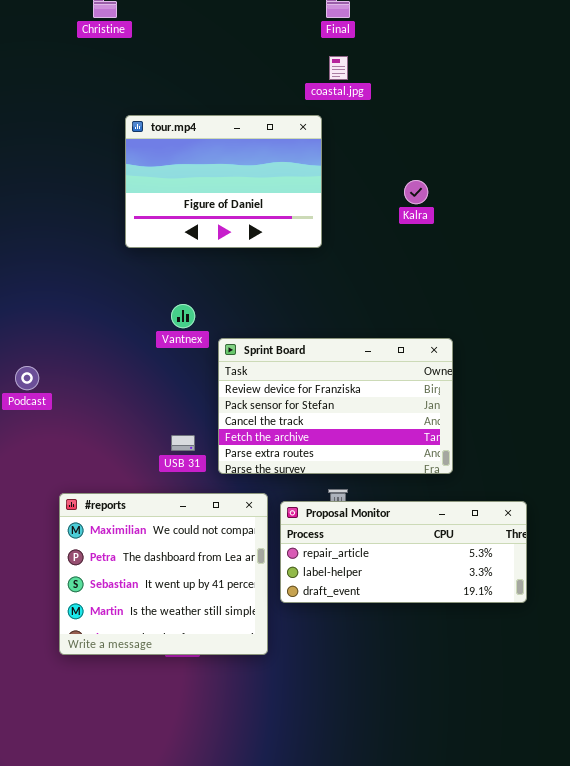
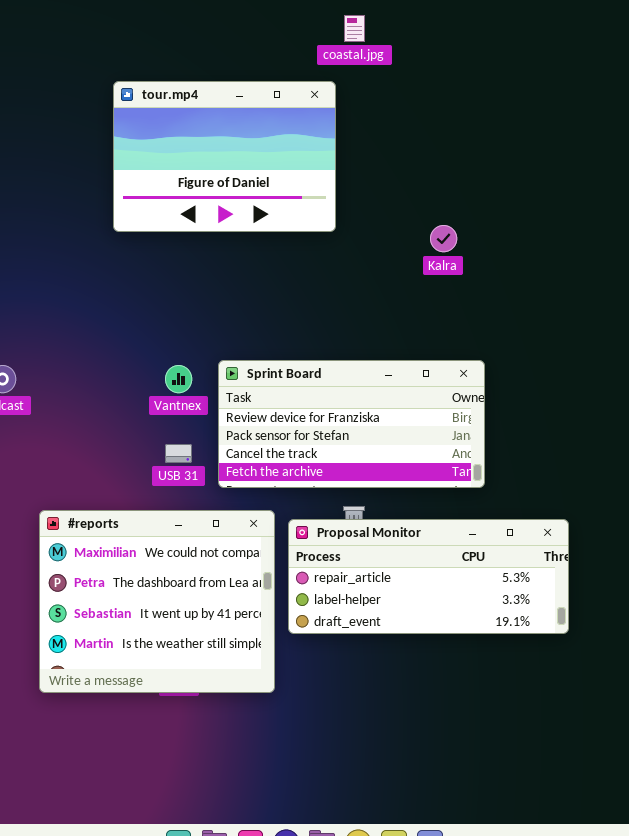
Kalra: [404,180,428,204] -> [430,225,457,252], moved
Vantnex: [171,304,195,328] -> [165,365,192,393], moved
Sprint Board: [218,338,453,474] -> [218,360,485,488], resized

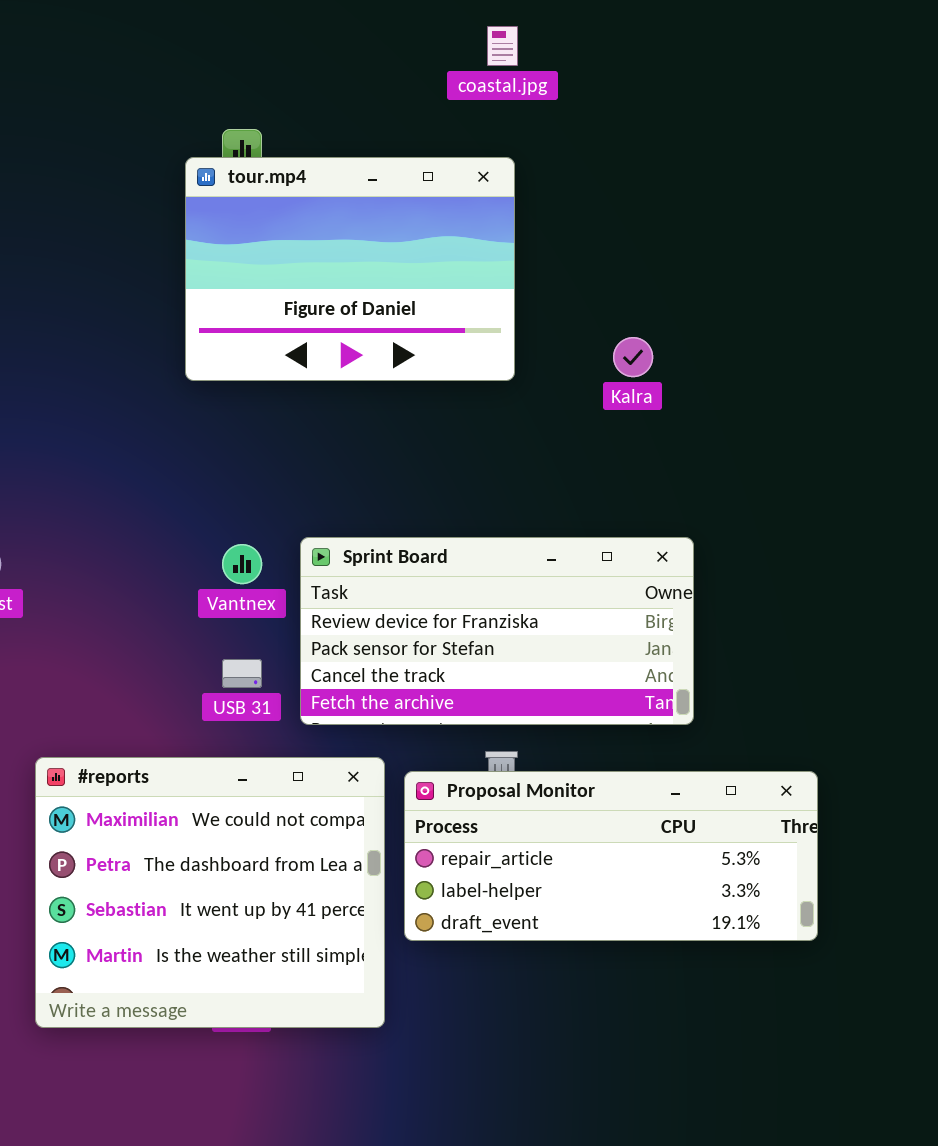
tour.mp4: [113,81,336,232] -> [185,157,515,381], moved

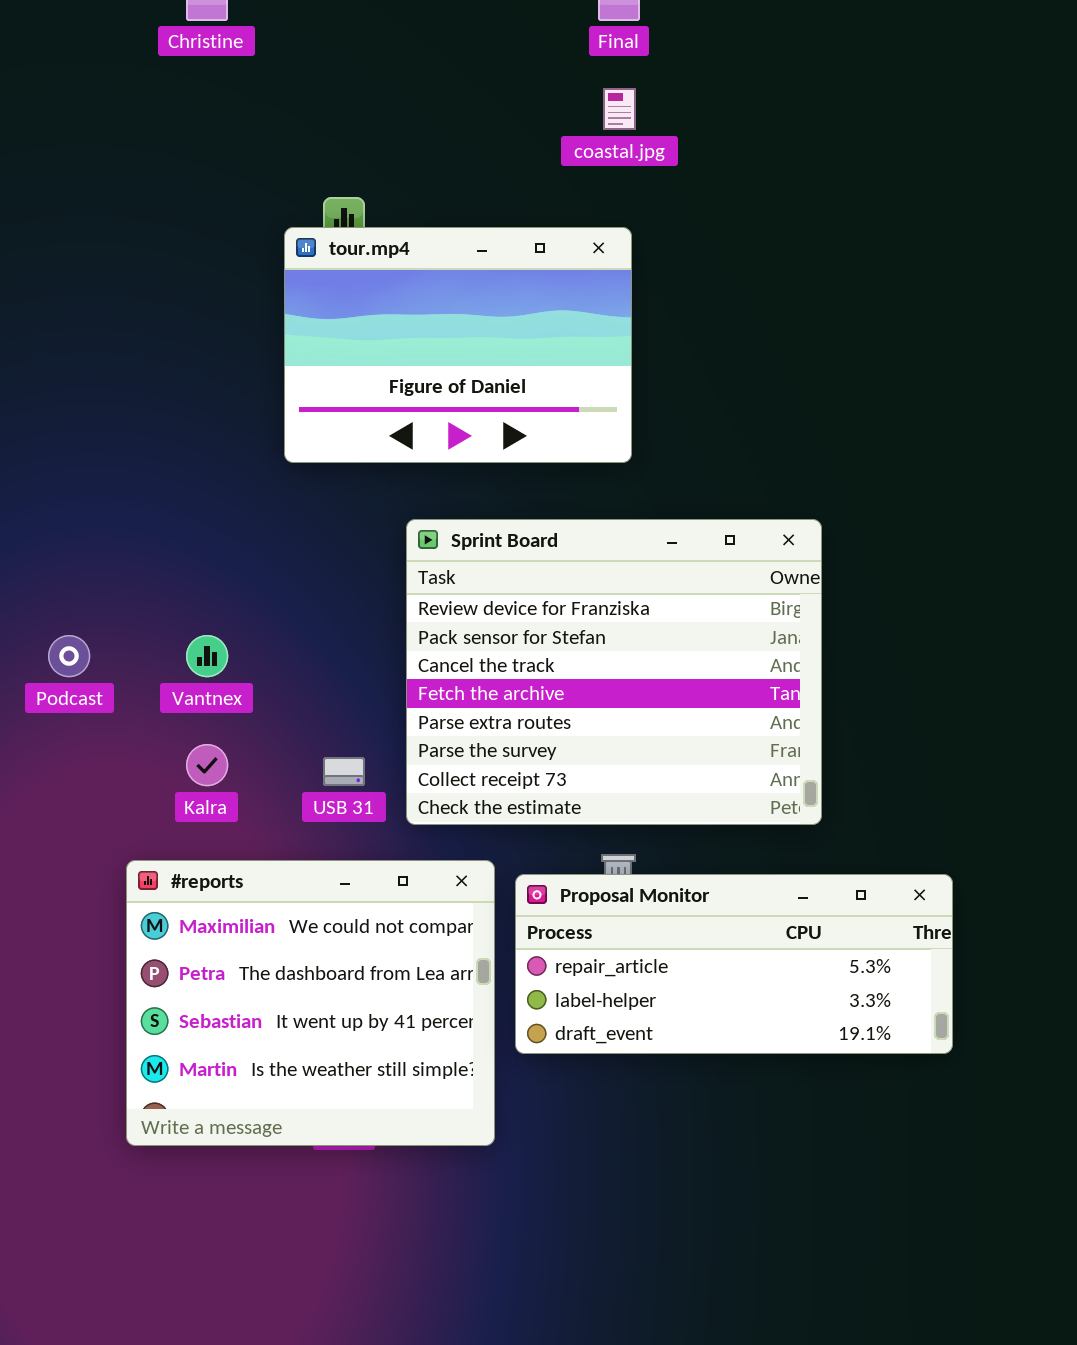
Kalra: [613,337,653,377] -> [186,744,228,786], moved
Sprint Board: [300,537,694,725] -> [406,519,822,825], resized
Vantnex: [222,544,262,584] -> [186,635,228,677], moved

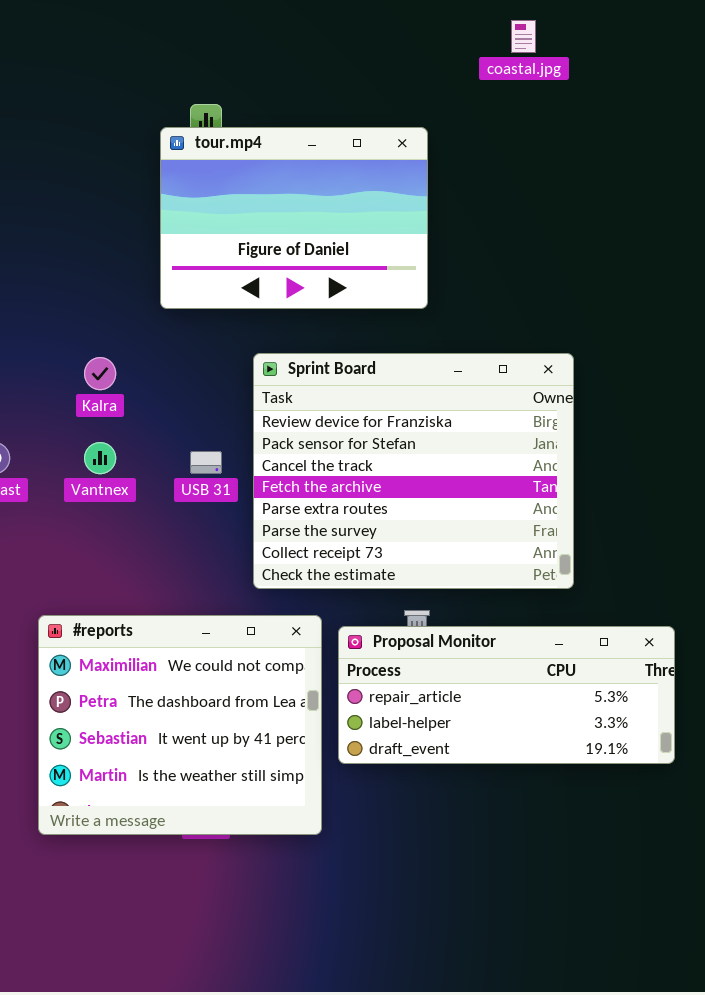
coastal.jpg: [603,88,636,130] -> [511,20,536,53], moved
Kalra: [186,744,228,786] -> [84,357,116,390], moved
USB 31: [323,757,365,786] -> [190,451,222,474], moved

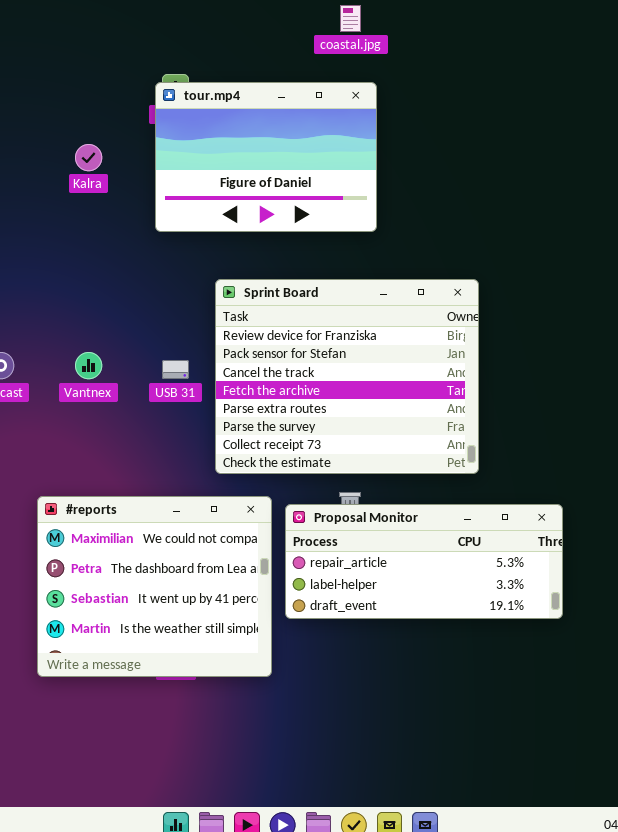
coastal.jpg: [511,20,536,53] -> [340,5,361,32], moved
tour.mp4: [160,127,428,309] -> [155,82,377,232], moved
Kalra: [84,357,116,390] -> [75,144,102,171], moved

